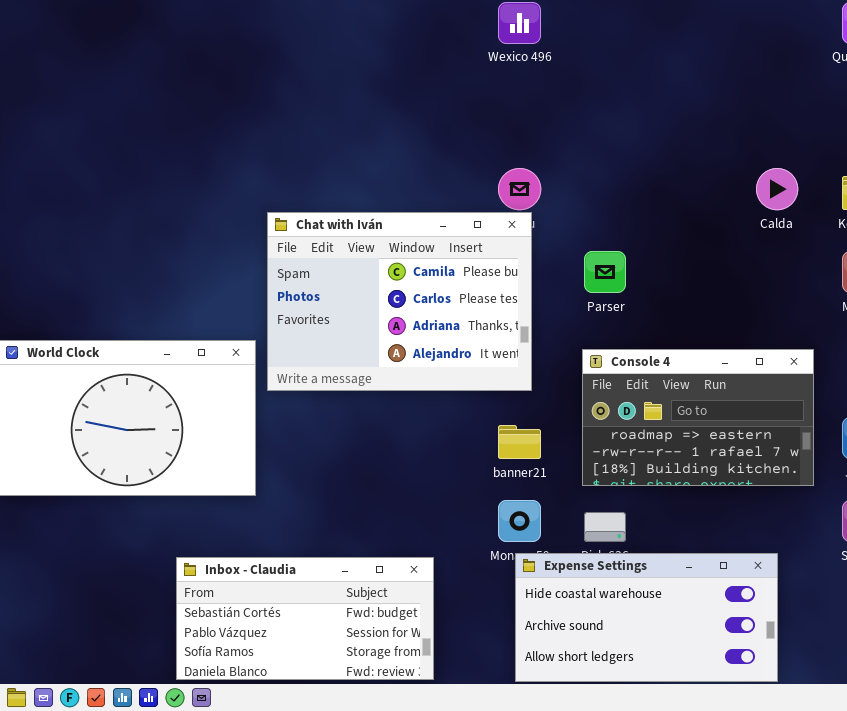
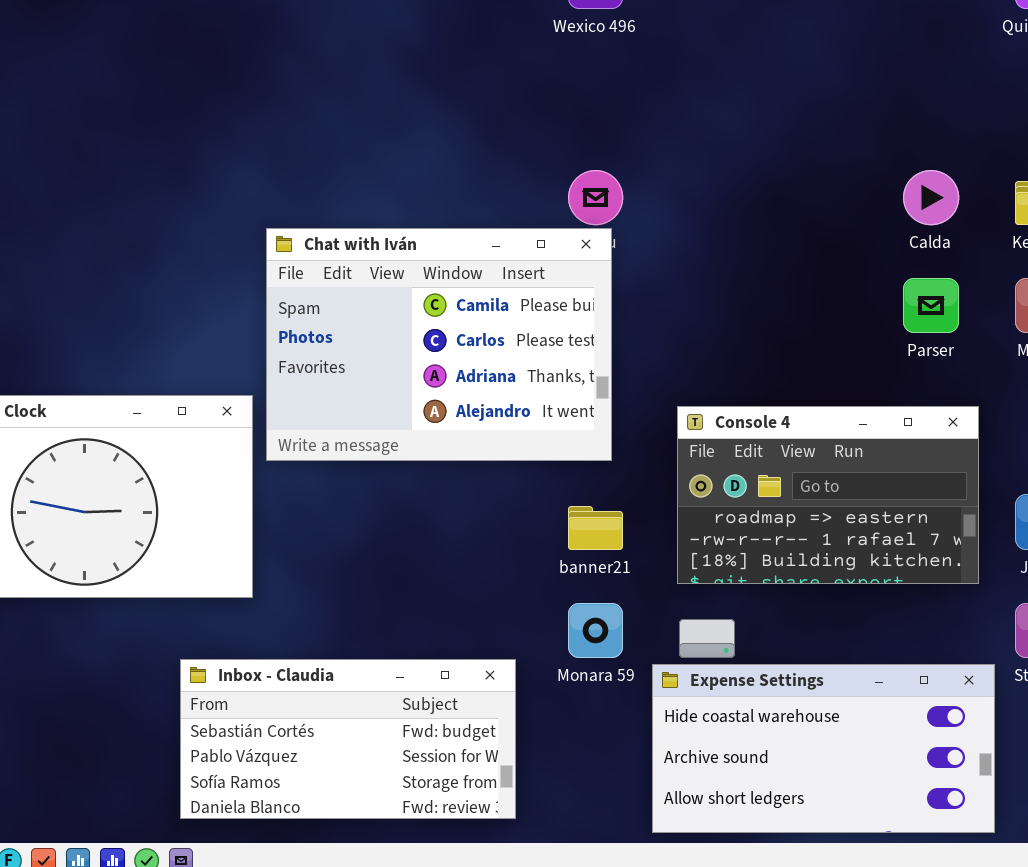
Parser: [584,251,626,293] -> [903,278,959,333], moved
Expense Settings: [515,553,778,682] -> [652,664,995,833], moved
Inbox - Claudia: [176,557,434,680] -> [180,659,516,819], moved

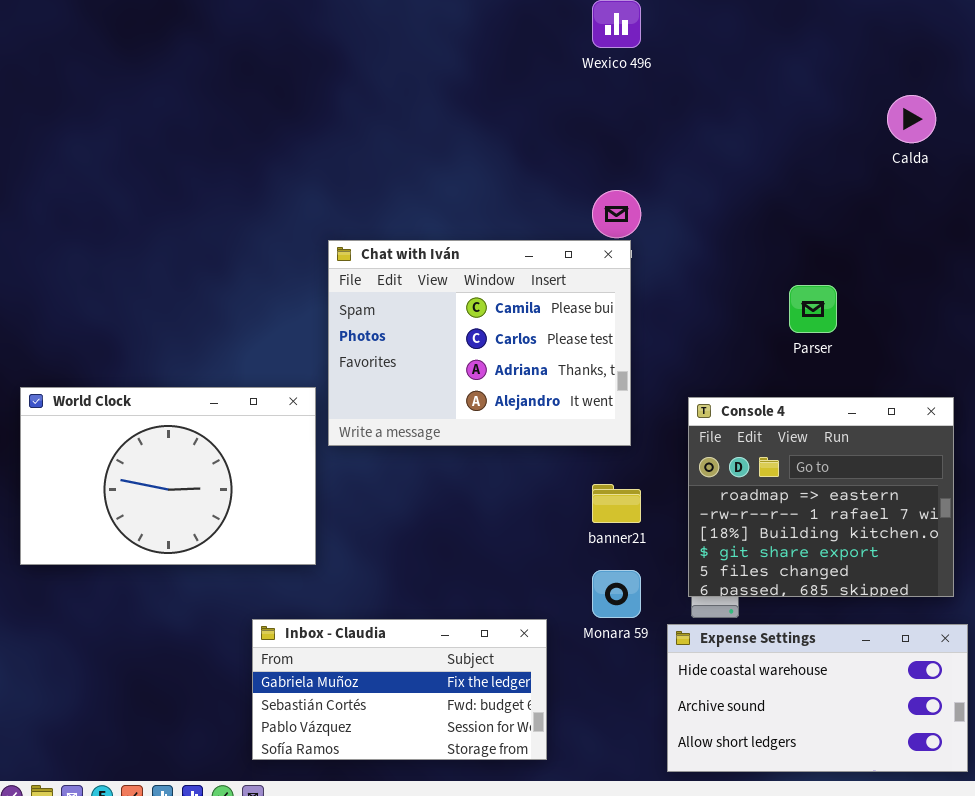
Calda: [903,170,959,225] -> [887,95,936,143], moved
Parser: [903,278,959,333] -> [789,285,837,333], moved
Console 4: [677,406,979,584] -> [688,397,954,597], resized
Inbox - Claudia: [180,659,516,819] -> [252,619,547,760], scrolled up 1 row

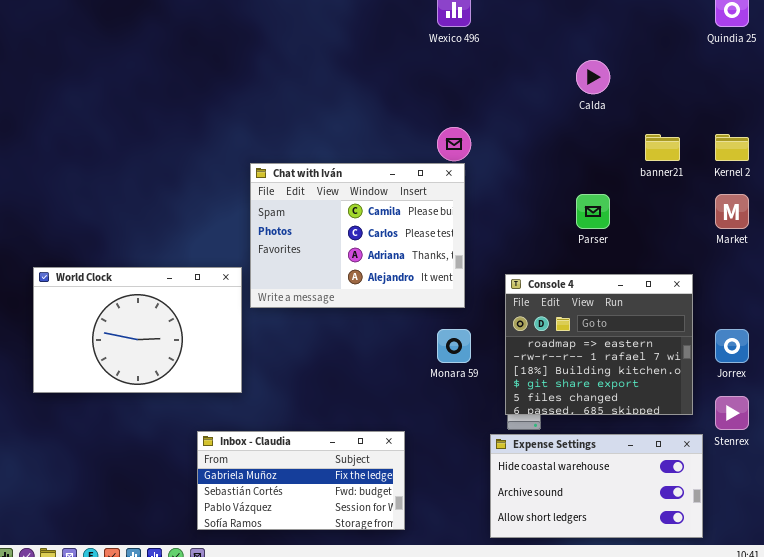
Calda: [887,95,936,143] -> [576,60,610,94], moved
banner21: [592,484,641,523] -> [645,134,680,161], moved
Monara 59: [592,570,641,618] -> [437,329,471,363], moved

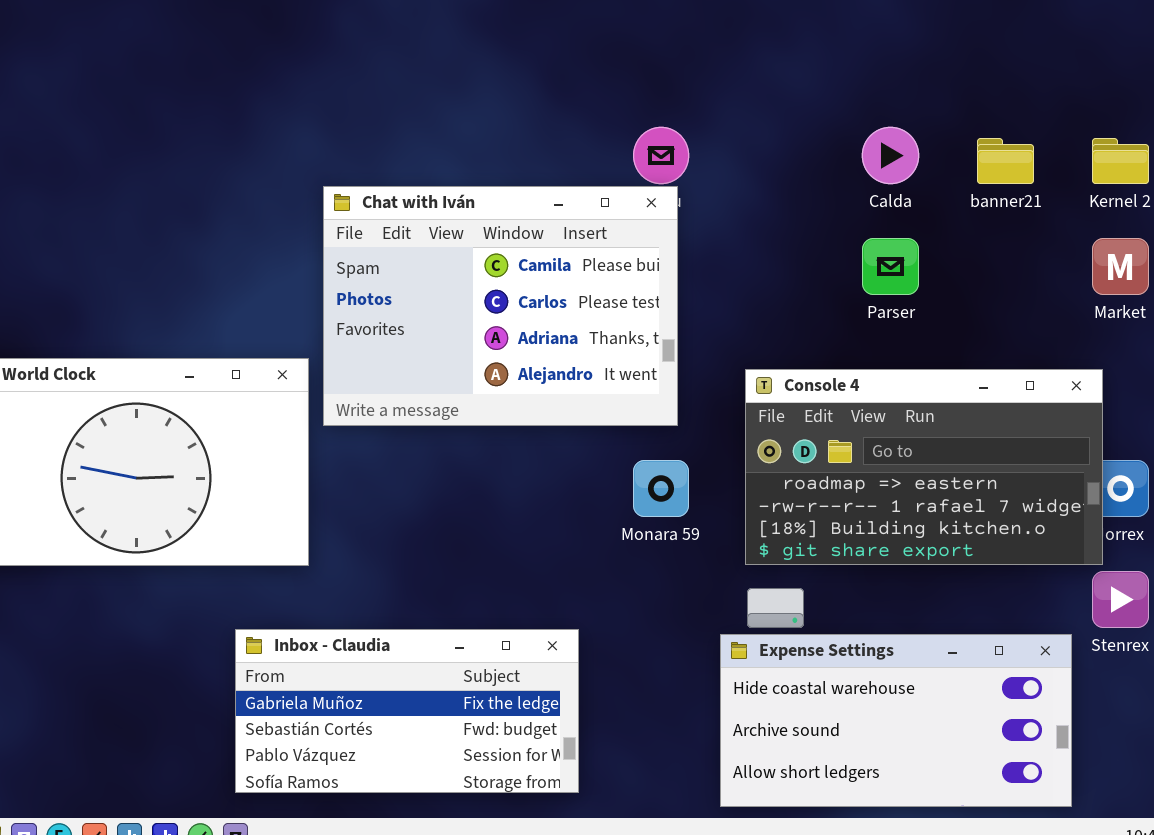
Calda: [576,60,610,94] -> [862,127,919,184], moved
Console 4: [505,274,693,415] -> [745,369,1103,565], resized

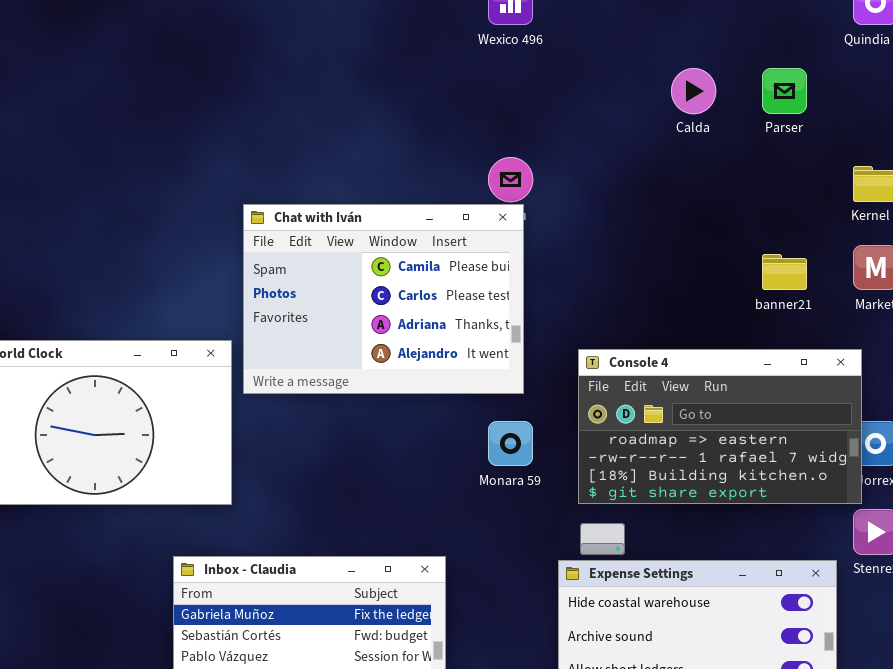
Calda: [862,127,919,184] -> [671,68,716,114], moved
banner21: [977,138,1034,184] -> [762,254,807,290], moved
Parser: [862,238,919,295] -> [762,68,807,114], moved

